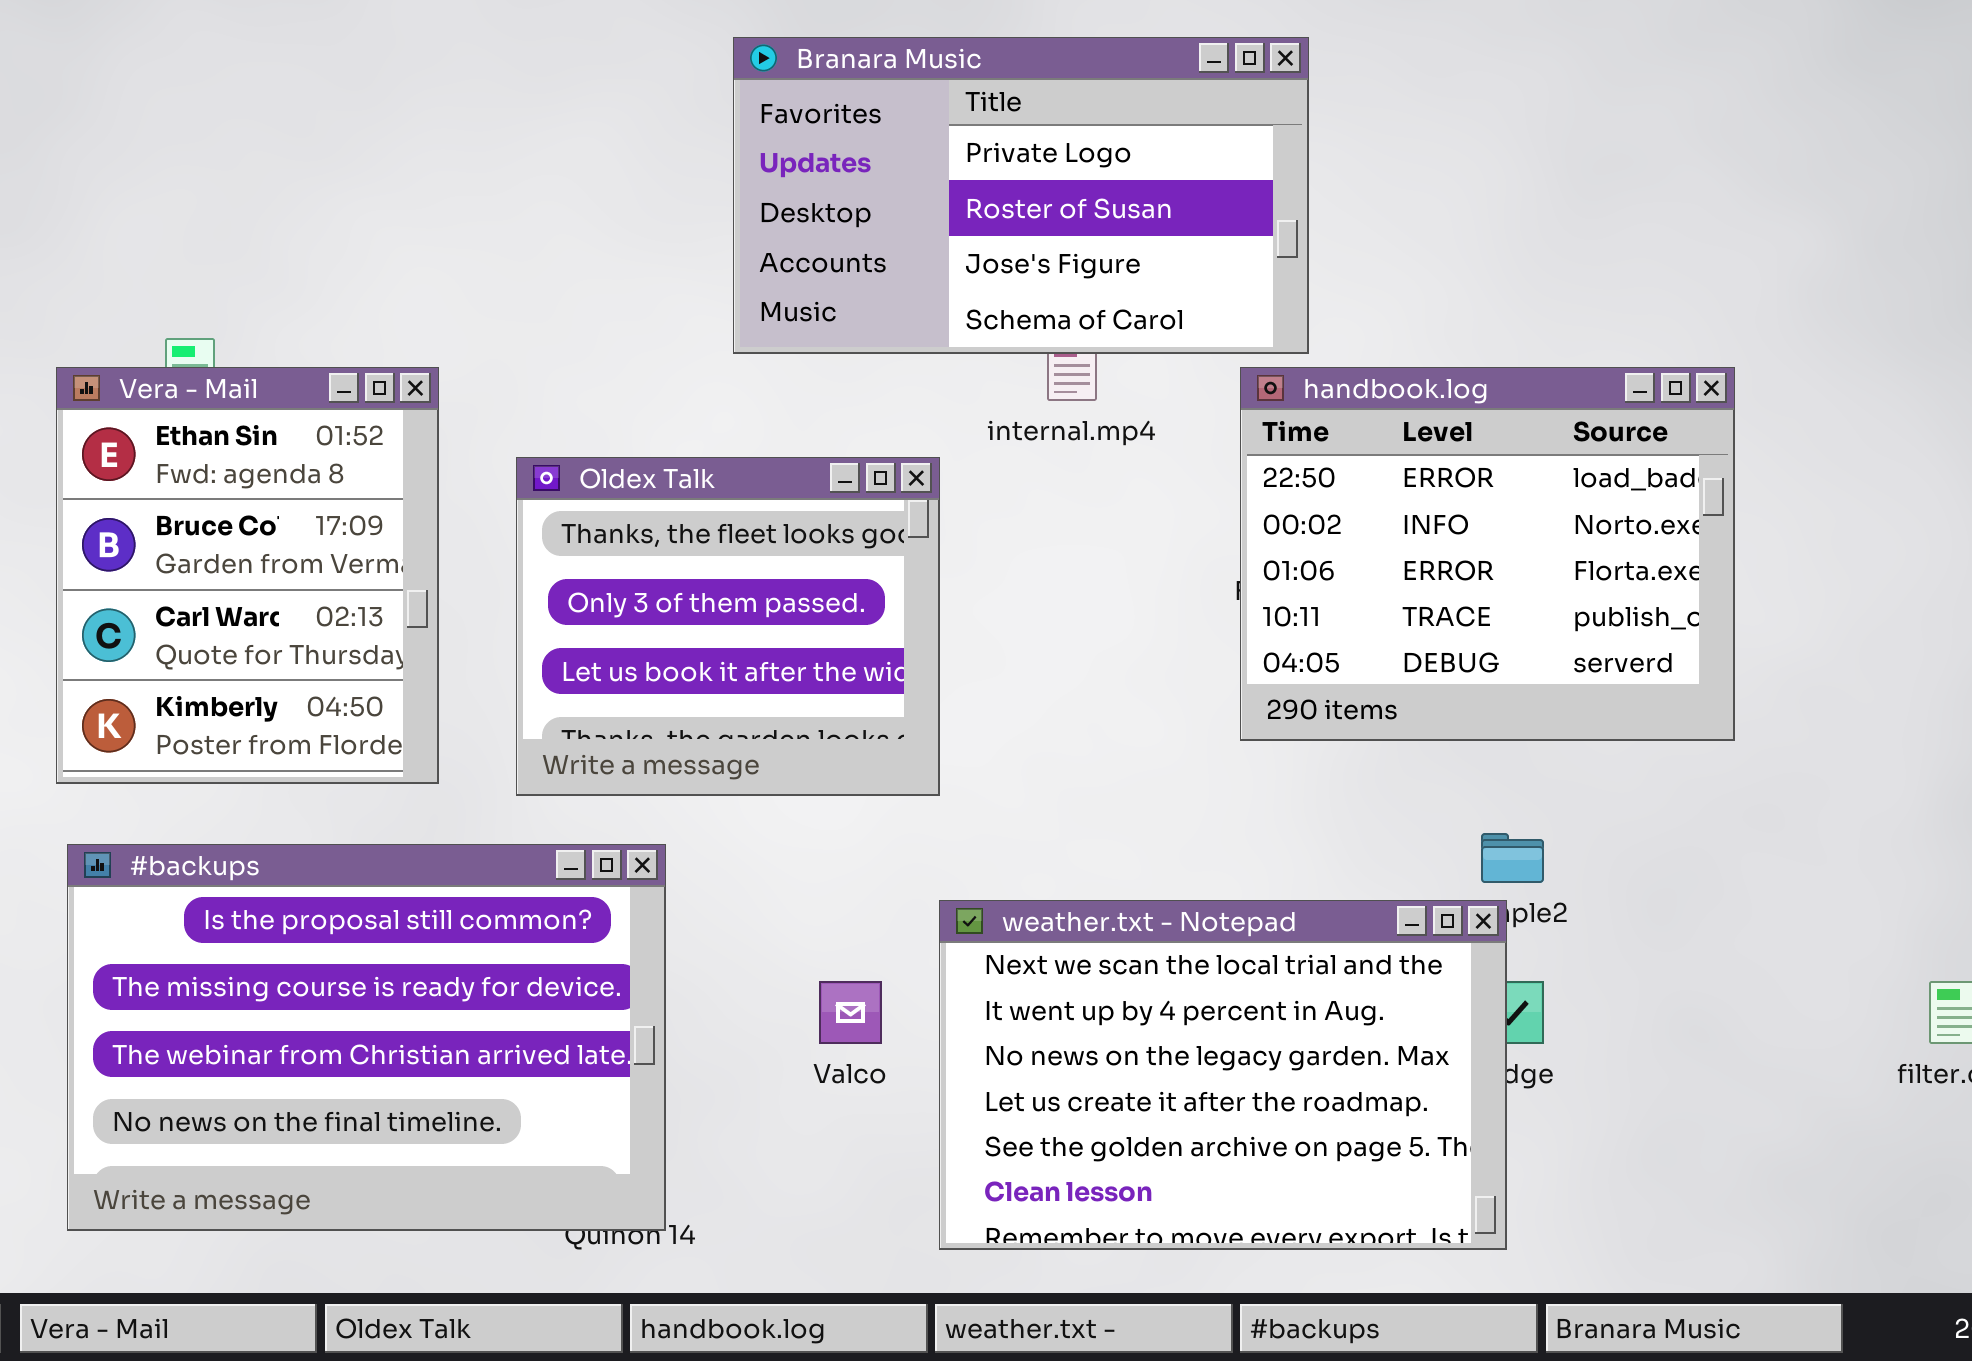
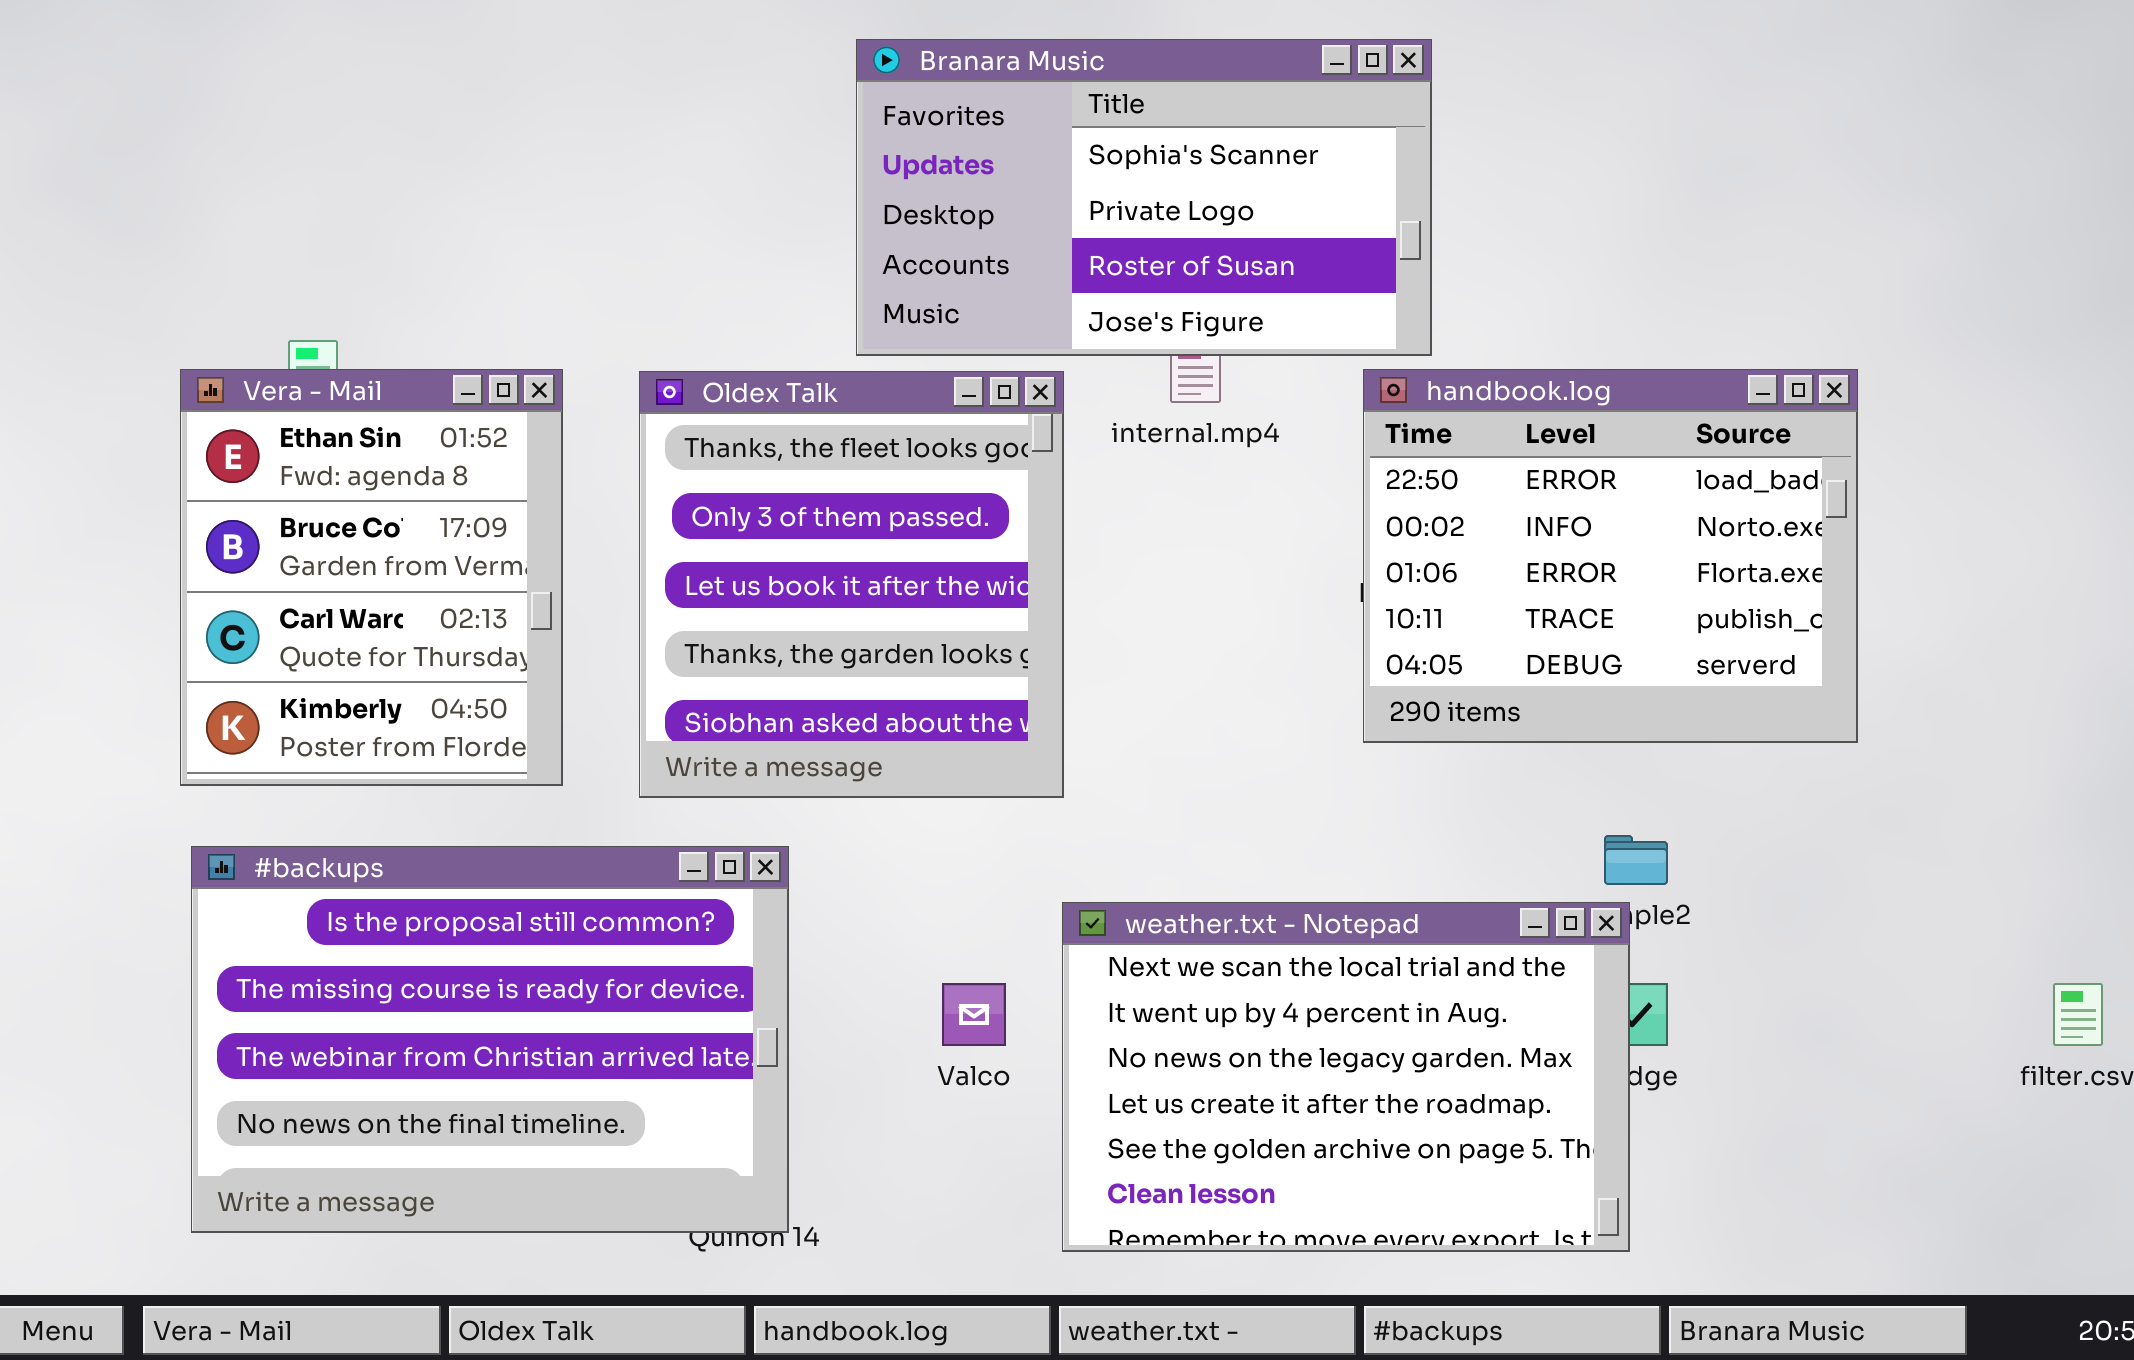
Branara Music: [733,37,1309,354] -> [856,39,1432,356], scrolled up 1 row
Oldex Talk: [516,457,940,796] -> [639,371,1064,798], resized

